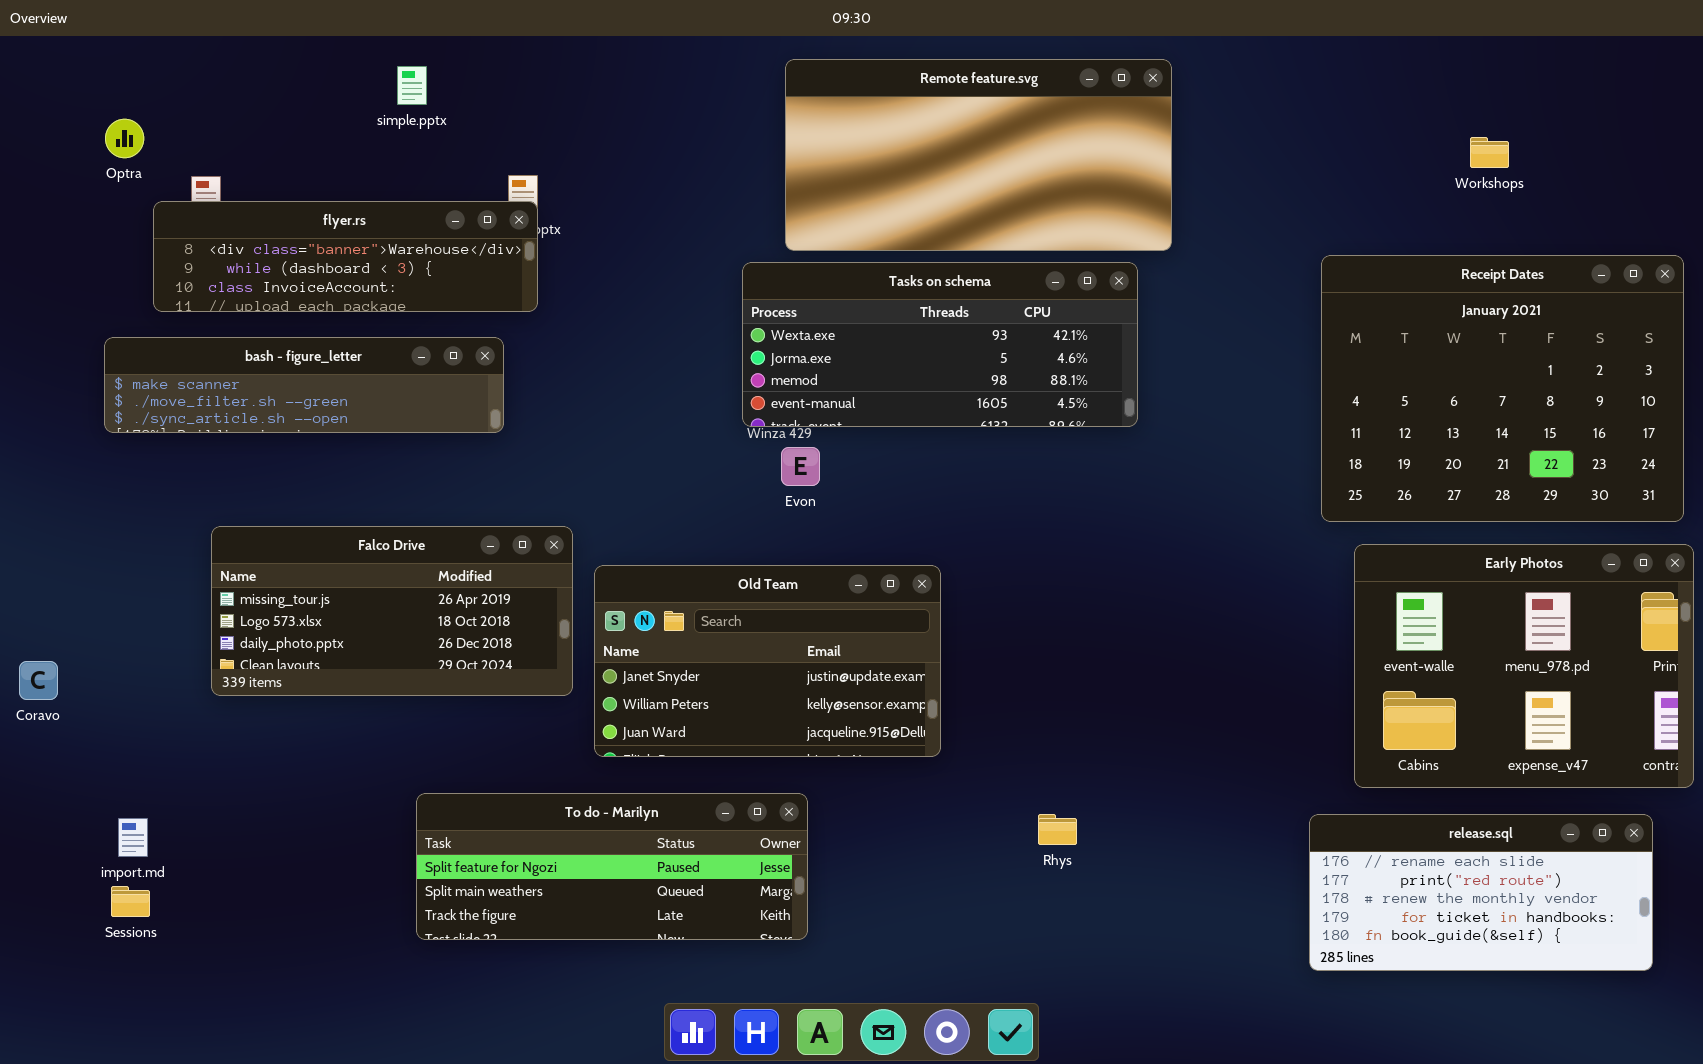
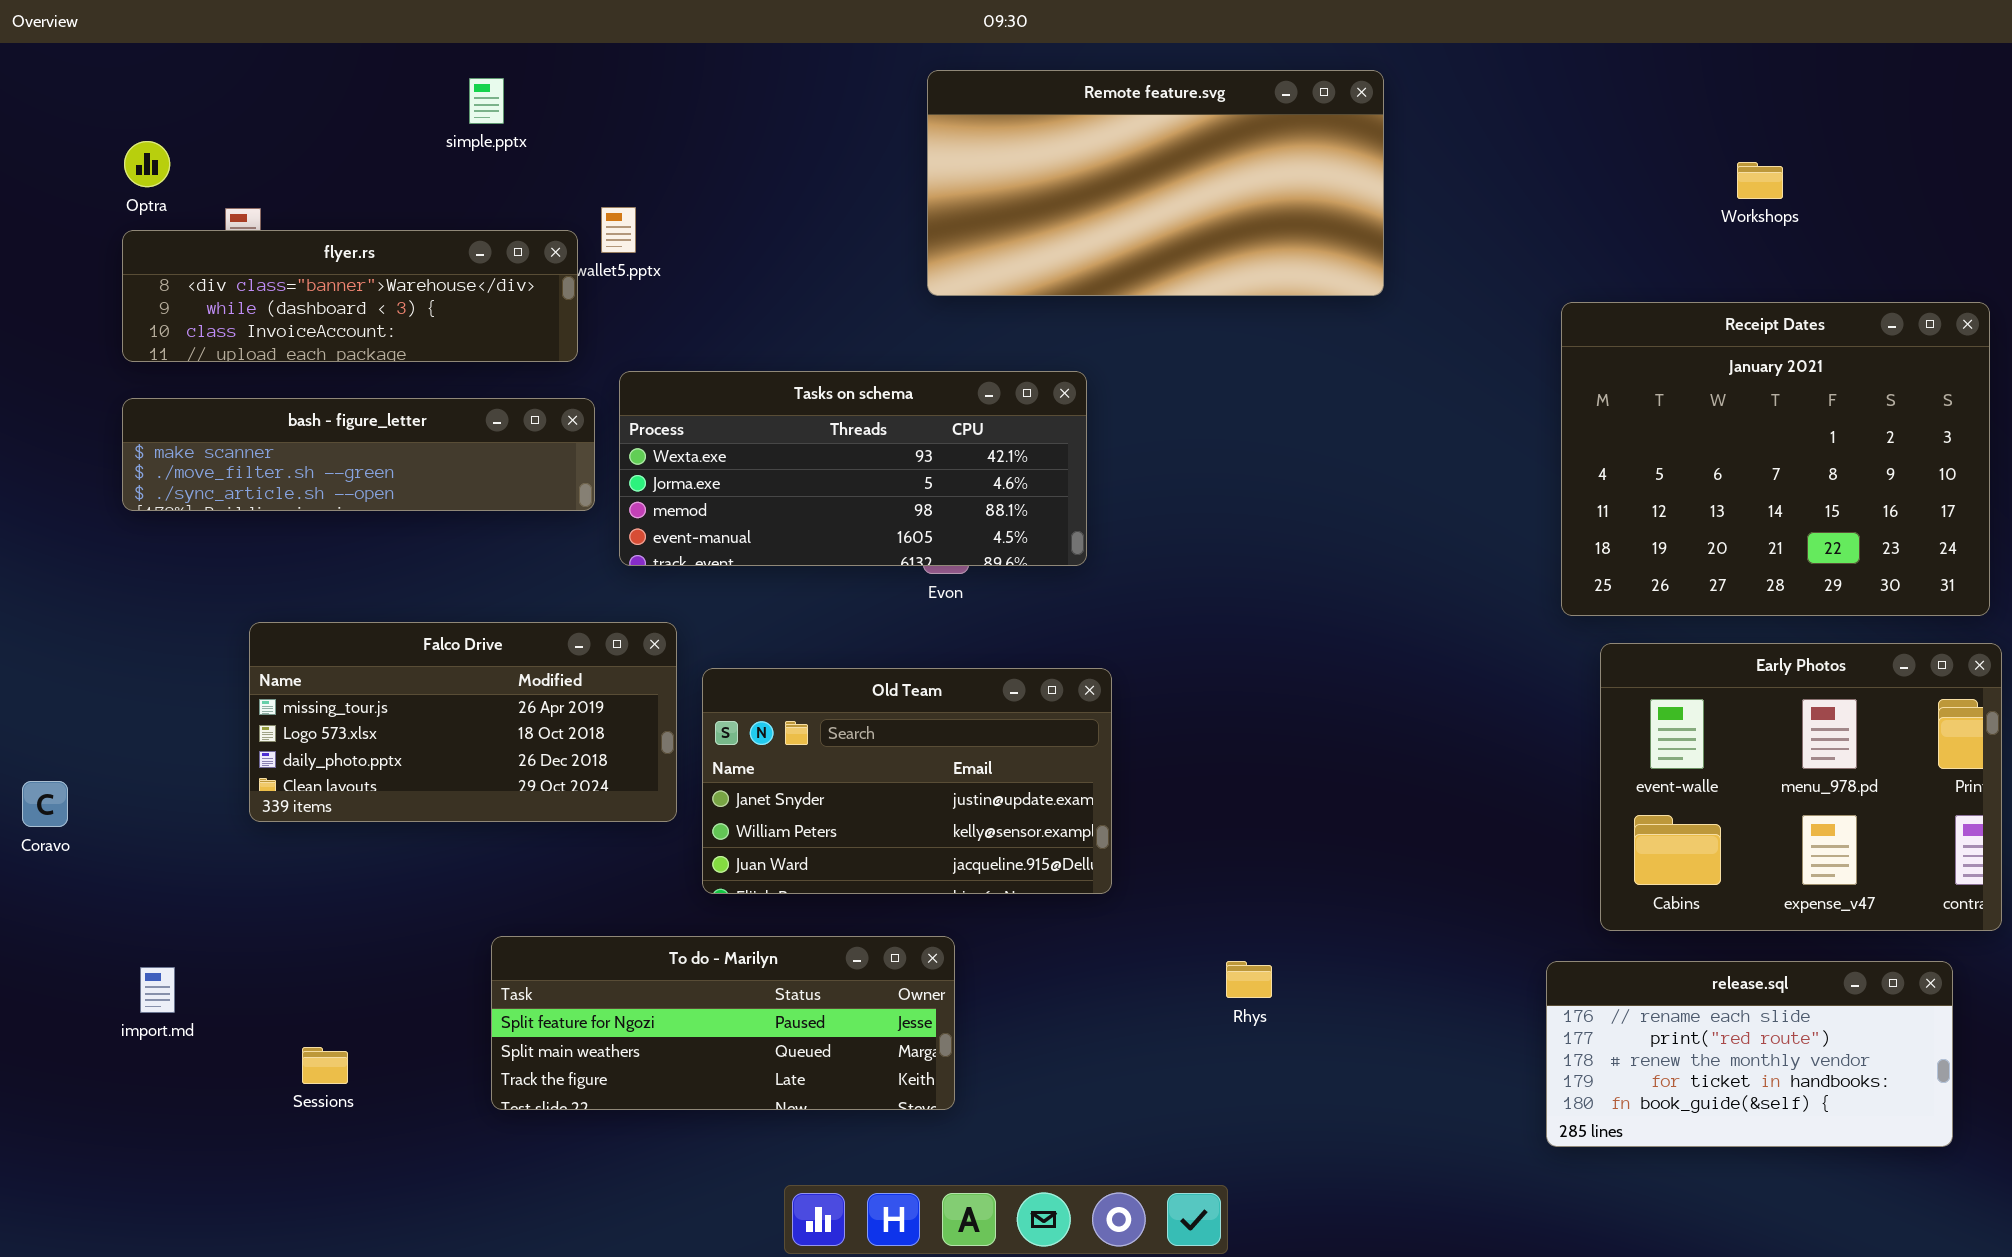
flyer.rs: [153,201,538,312] -> [122,230,578,362], moved
Tasks on schema: [742,262,1138,427] -> [619,371,1087,566], moved
Sessions: [111,886,150,917] -> [302,1047,348,1084], moved

